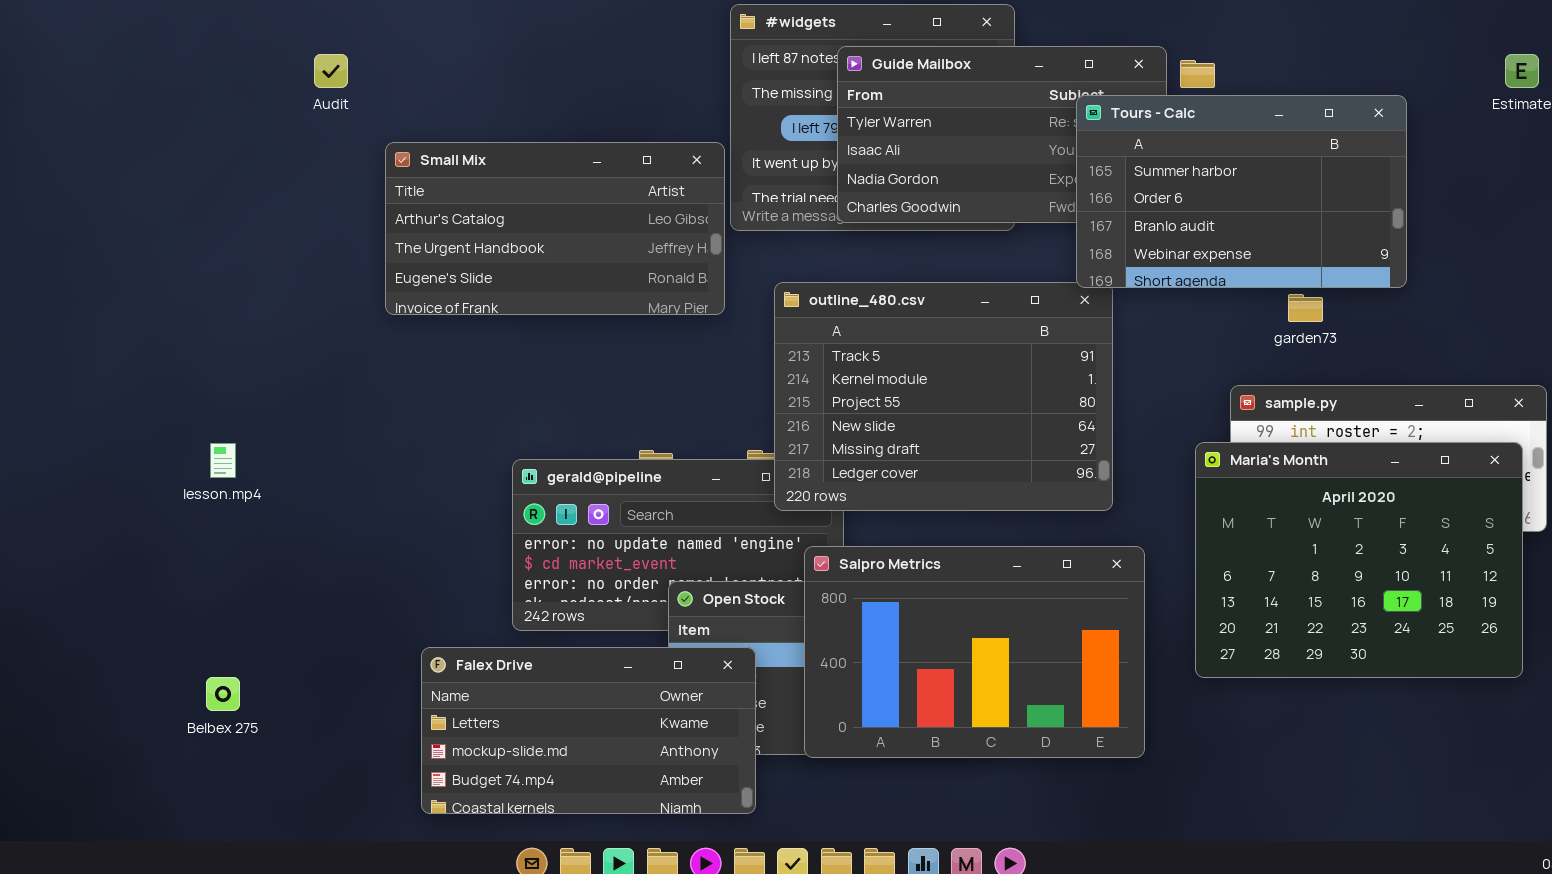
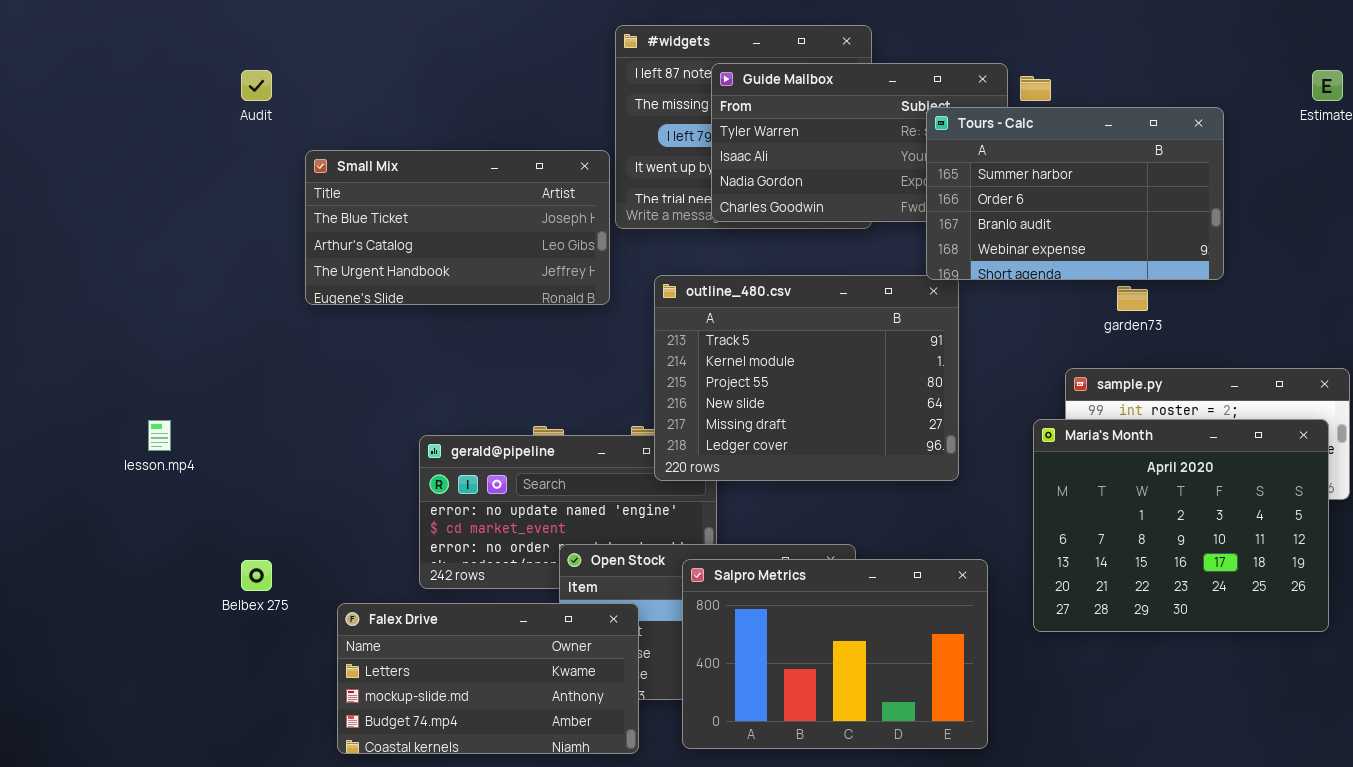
Small Mix: [385,142,725,315] -> [305,150,610,305], scrolled up 1 row
Salpro Metrics: [804,546,1145,758] -> [682,559,988,749], moved
Belbex 275: [206,677,240,711] -> [241,560,272,591], moved

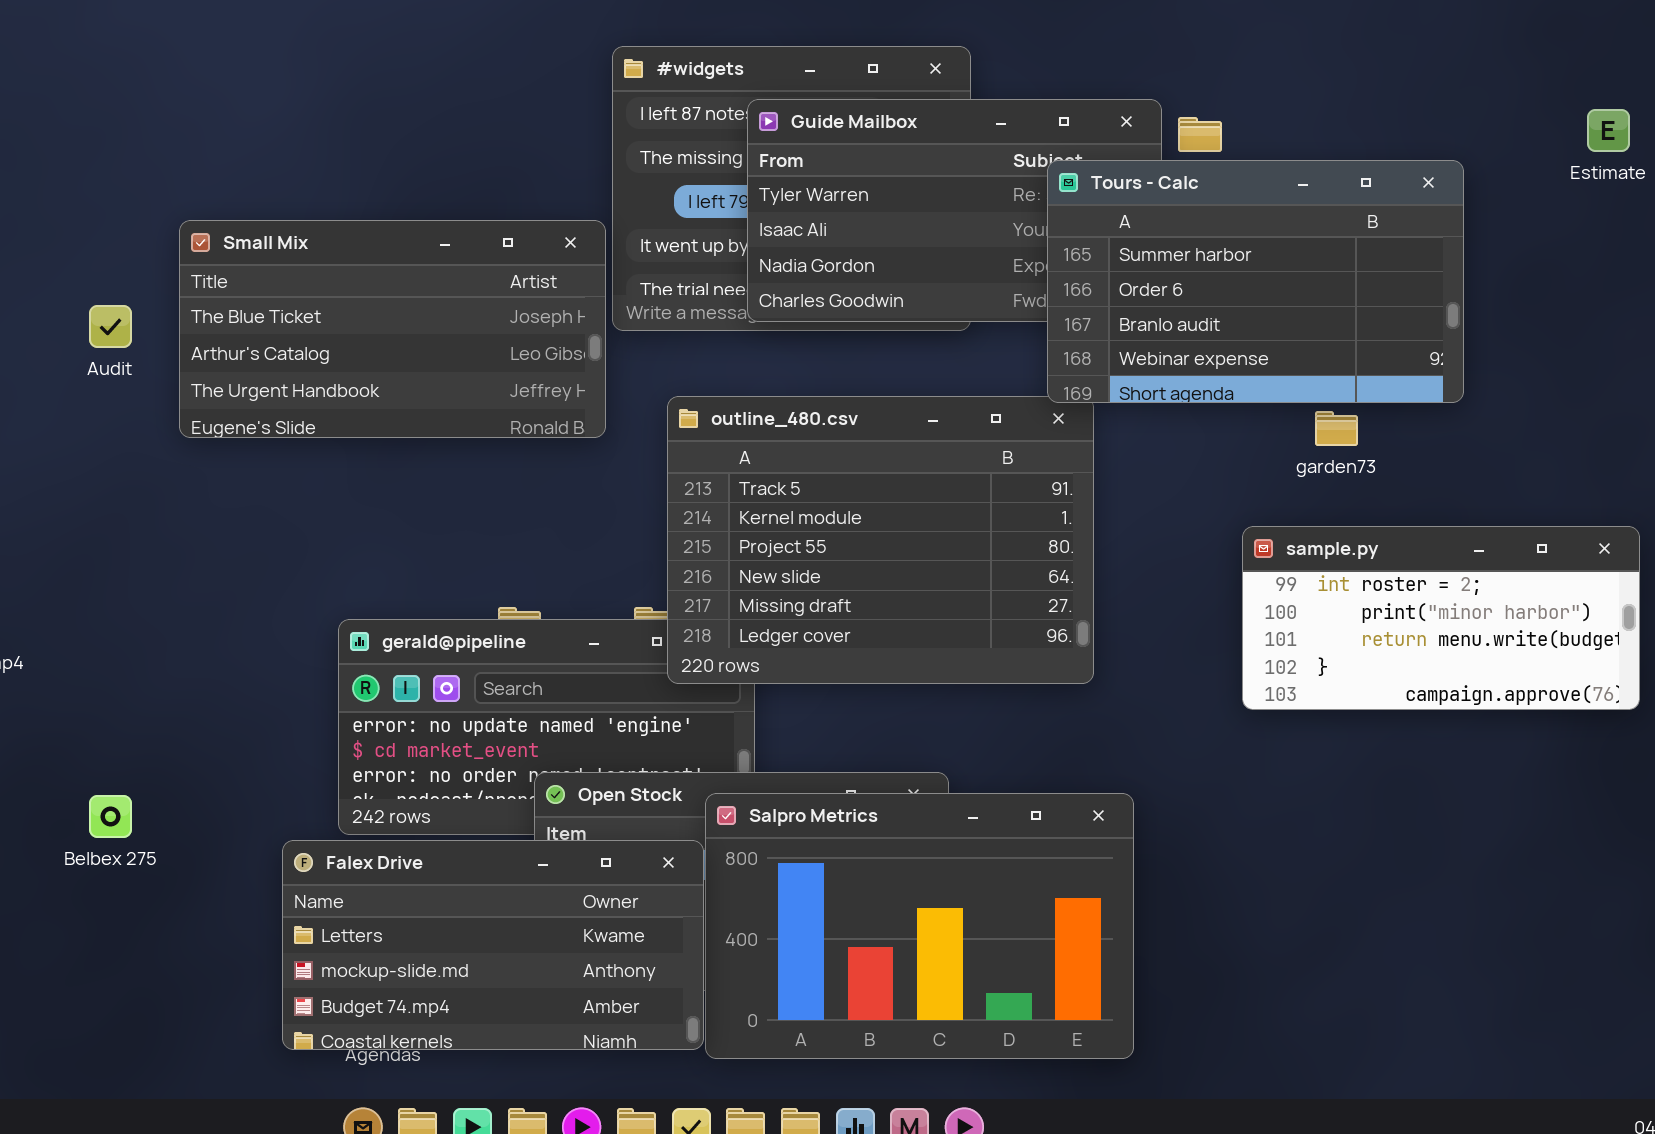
Audit: [241,70,272,101] -> [89,305,132,348], moved
Maria's Month: [1033,419,1329,632] -> none, closed
Falex Drive: [337,603,639,754] -> [282,840,704,1050], moved

